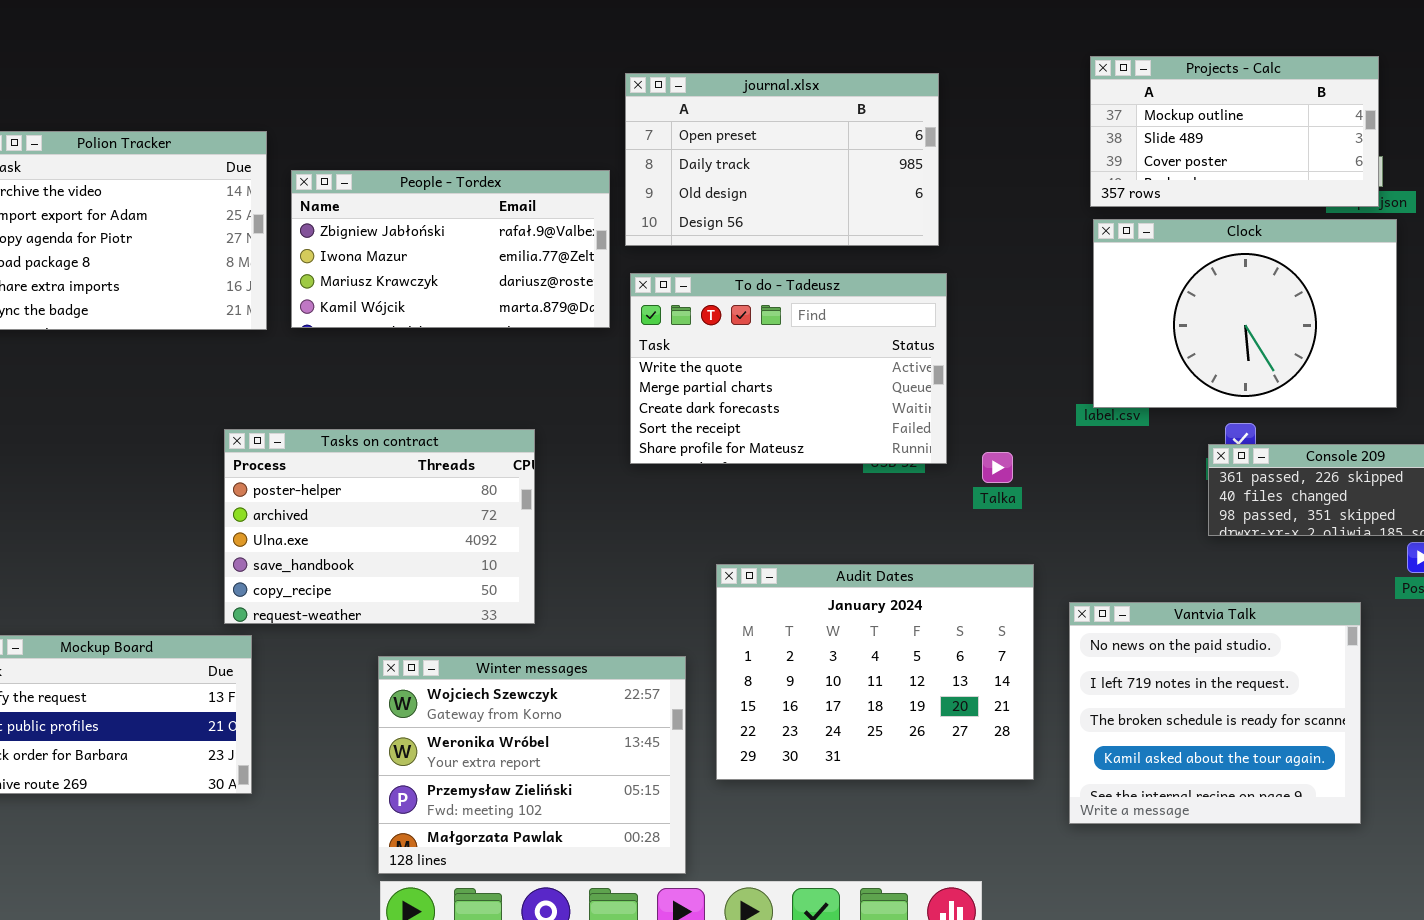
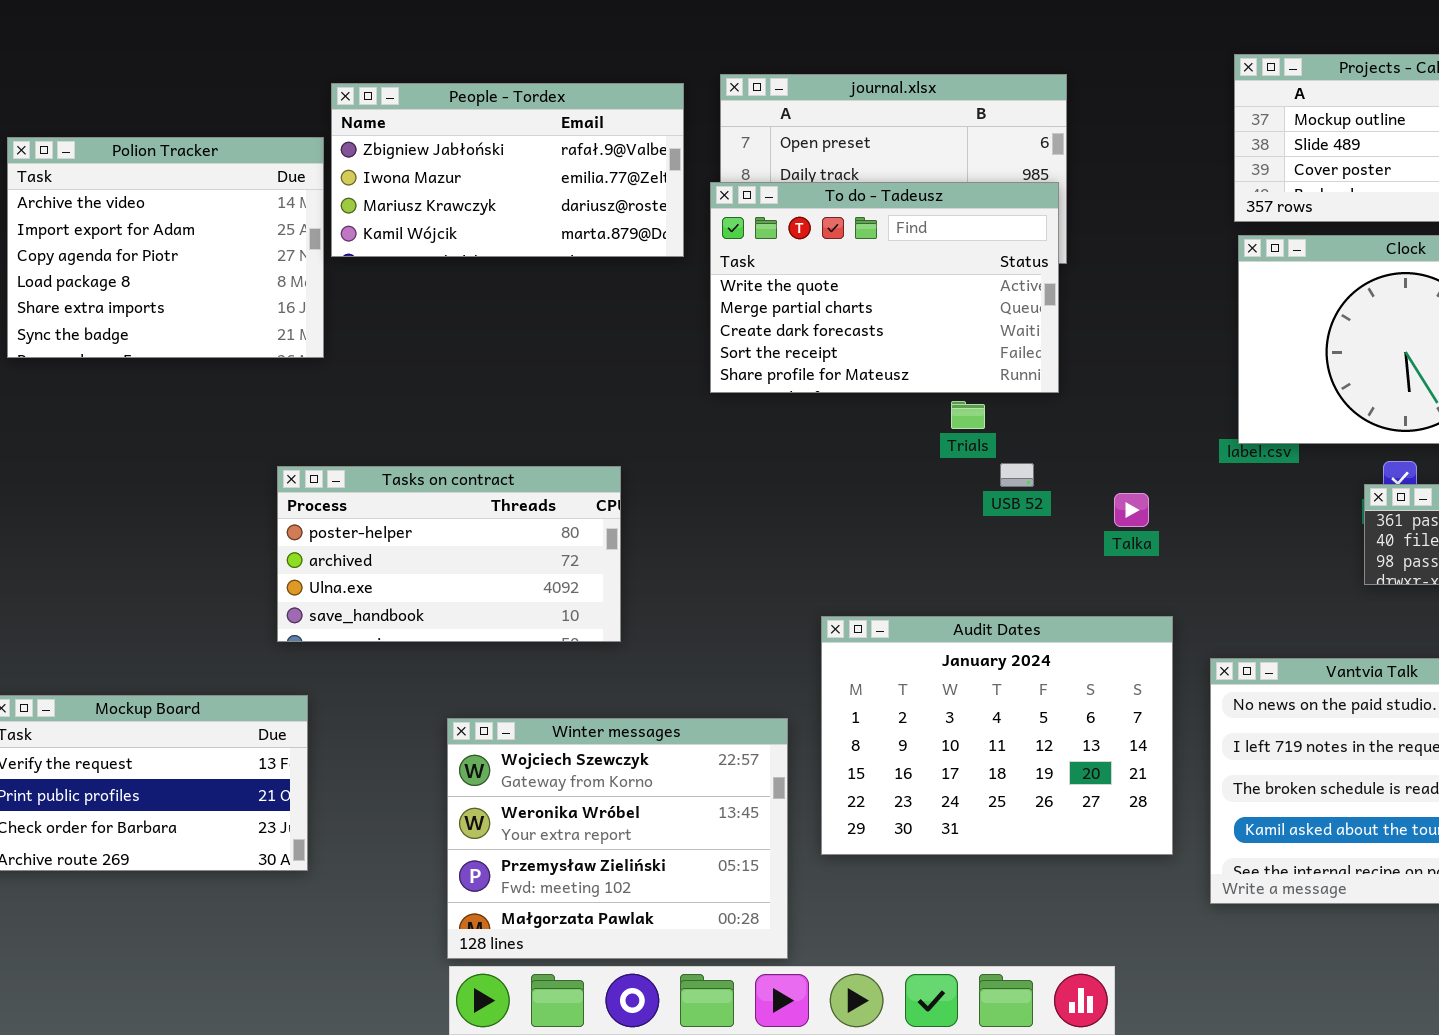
People - Tordex: [291,170,610,328] -> [331,83,684,257], moved
To do - Tadeusz: [630,273,947,464] -> [710,182,1059,393], moved
Tasks on contract: [224,429,535,624] -> [277,466,621,642], resized

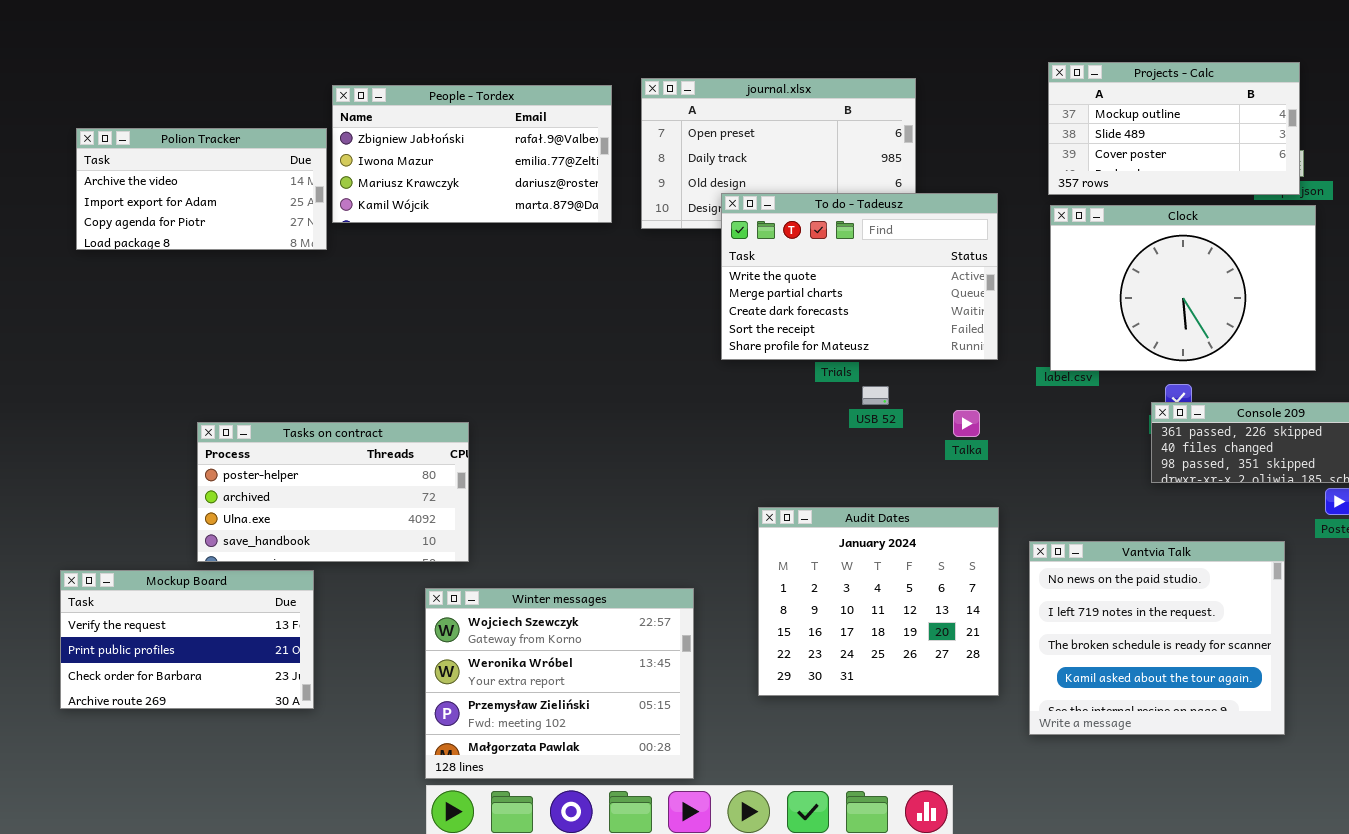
Polion Tracker: [7,137,324,358] -> [76,128,327,250], resized
To do - Tadeusz: [710,182,1059,393] -> [721,193,998,360], moved
Tasks on contract: [277,466,621,642] -> [197,422,469,562], moved
Audit Dates: [821,616,1173,855] -> [758,507,999,696], resized

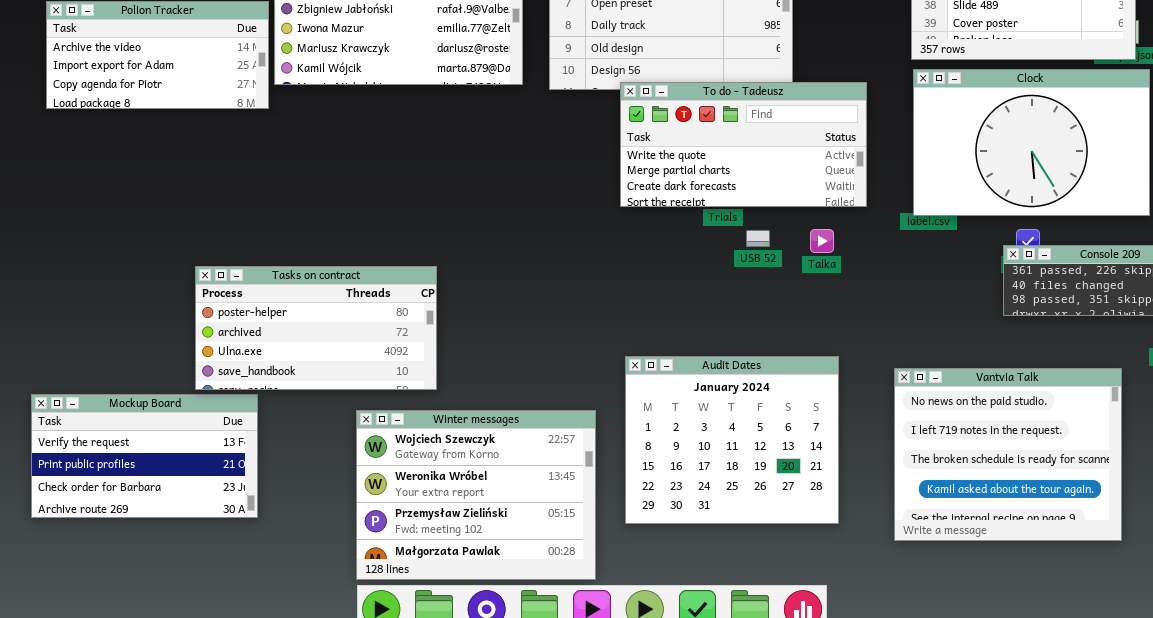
To do - Tadeusz: [721,193,998,360] -> [620,82,867,207], resized
Talka: [953,410,980,437] -> [810,229,834,253], moved
Tasks on contract: [197,422,469,562] -> [195,266,437,390], moved
Audit Dates: [758,507,999,696] -> [625,356,839,524], moved

